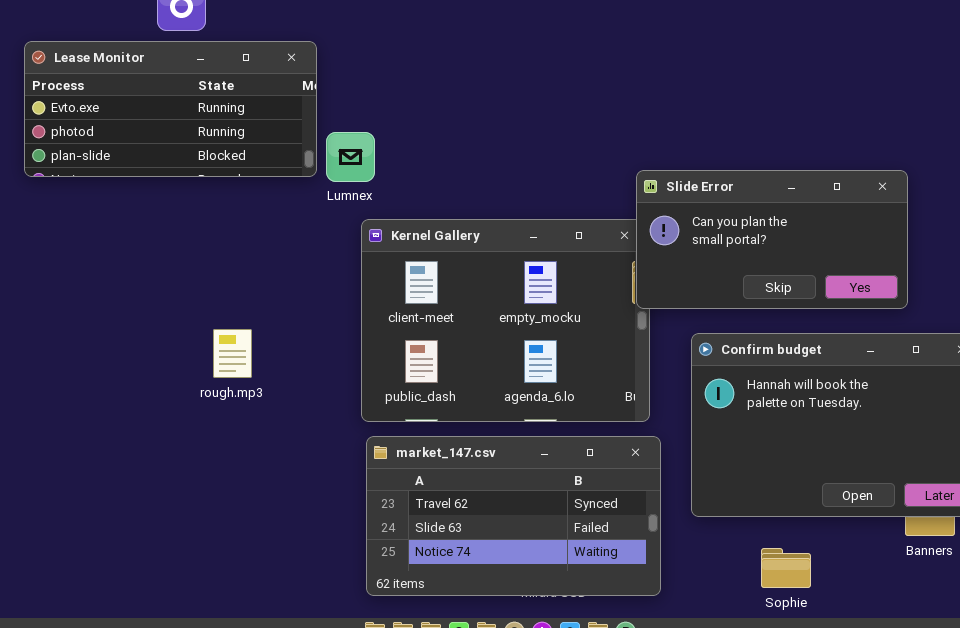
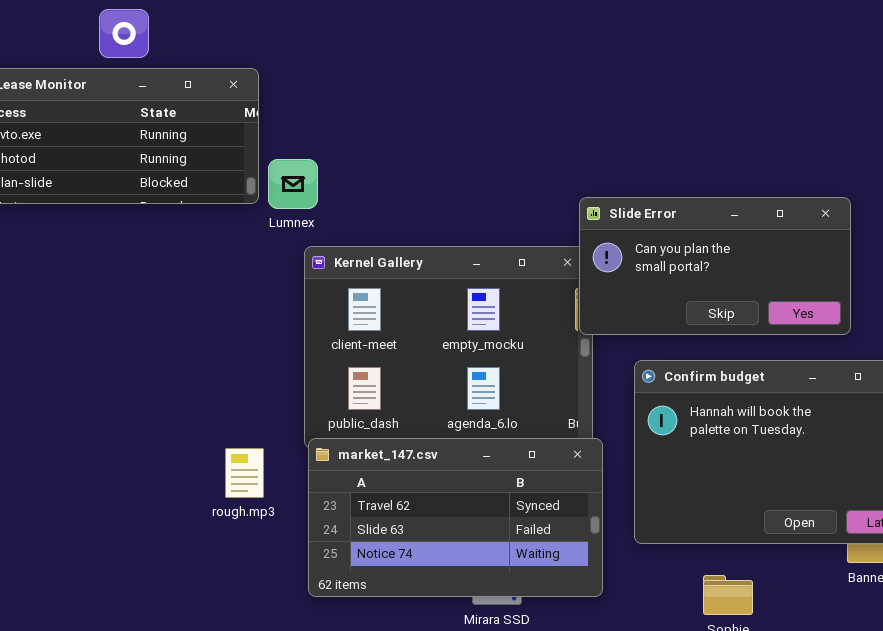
rough.mp3: [213,329,252,378] -> [225,448,264,498], moved
market_147.csv: [366,436,661,596] -> [308,438,603,597], moved

